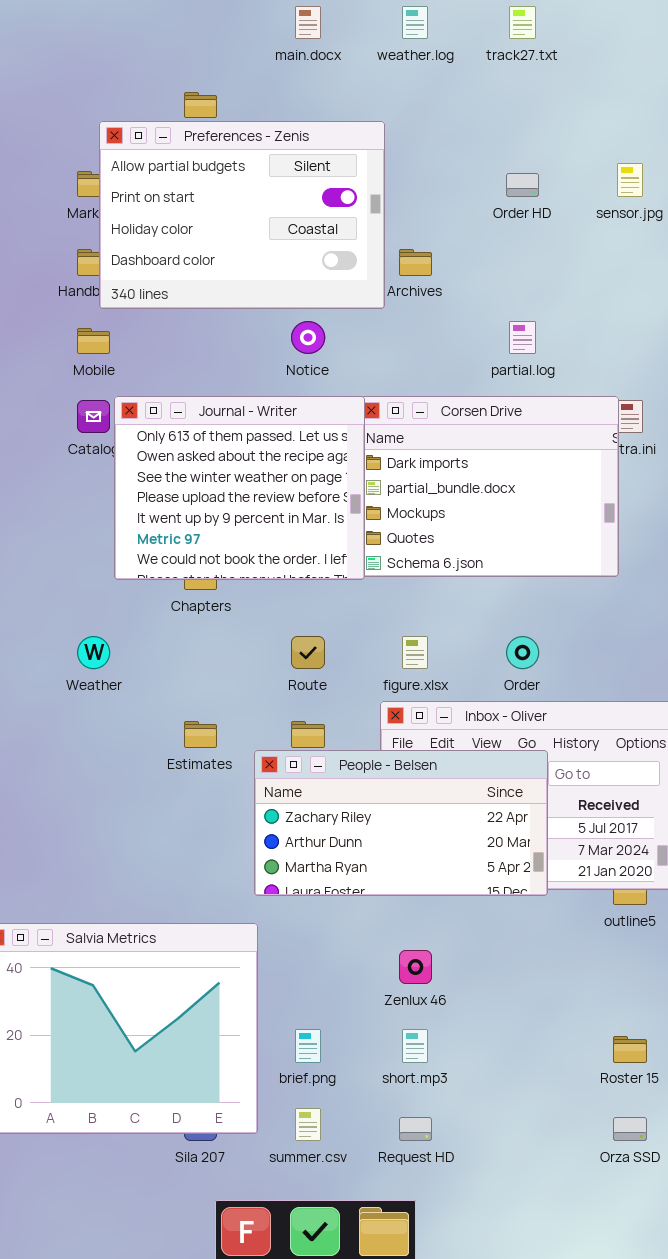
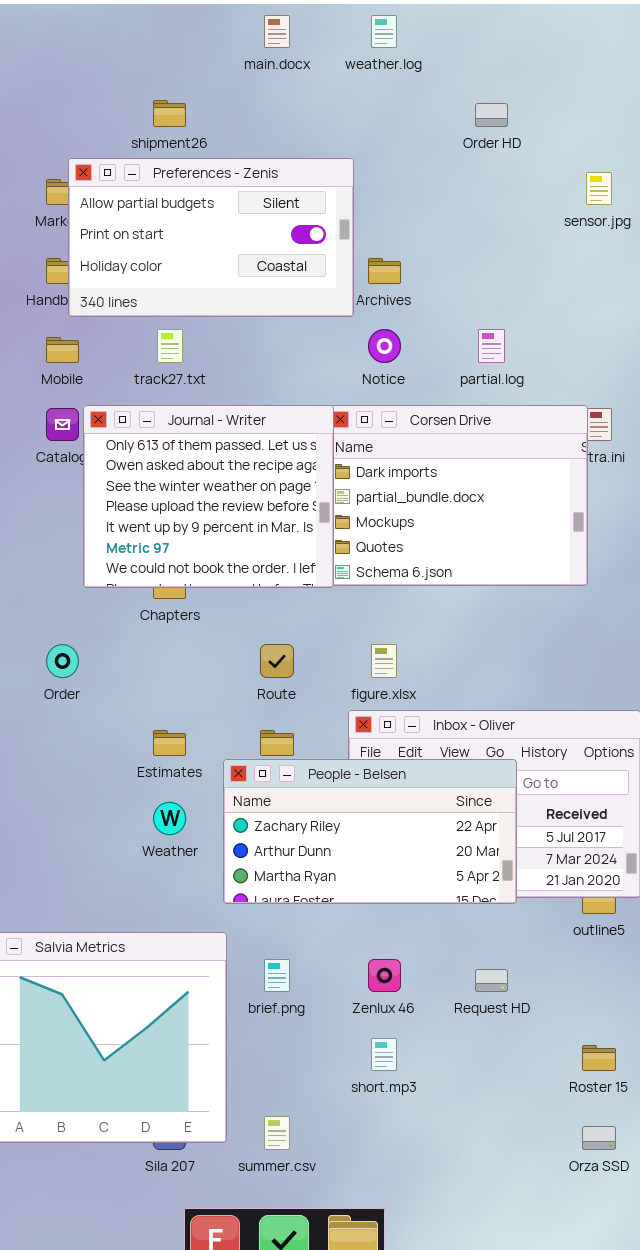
track27.txt: [509,6,536,39] -> [157,329,183,363], moved
Preferences - Zenis: [99,121,385,309] -> [68,158,354,317], resized
Order HD: [506,173,539,197] -> [475,103,508,127], moved
Notice: [291,321,325,354] -> [368,329,401,363], moved
Weather: [77,636,110,669] -> [153,802,186,835], moved
Order: [506,636,539,669] -> [46,644,79,678], moved
brief.png: [295,1029,321,1063] -> [264,959,290,992], moved
Request HD: [399,1117,432,1141] -> [475,969,508,992], moved

